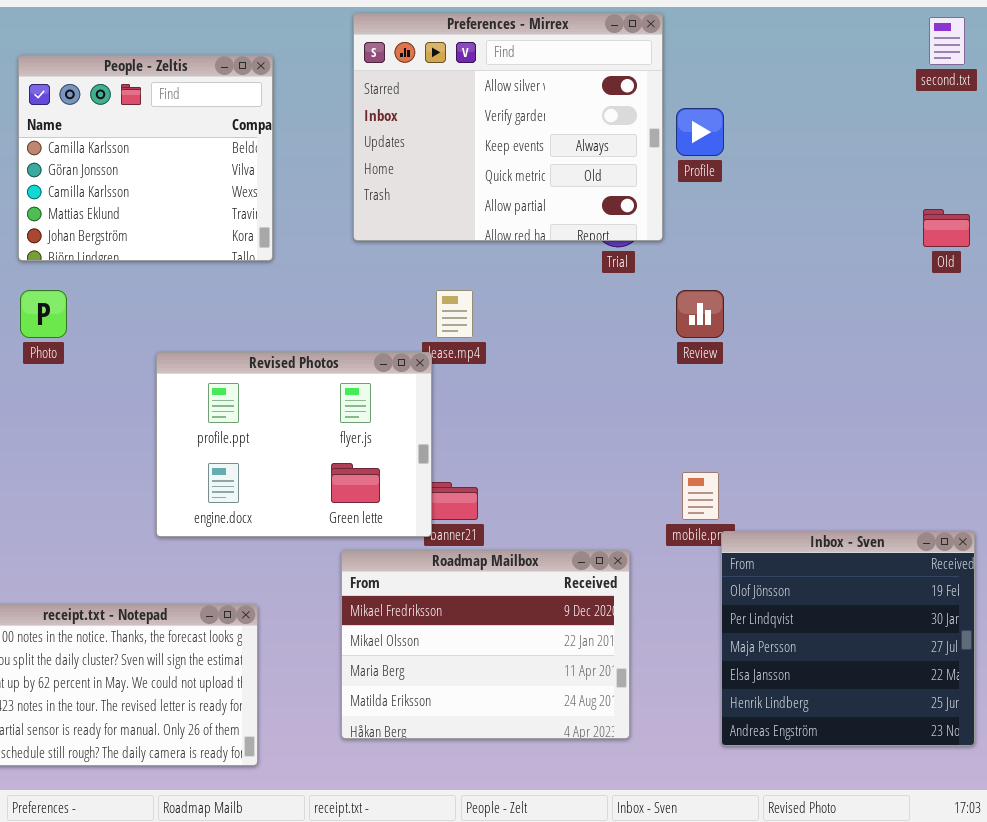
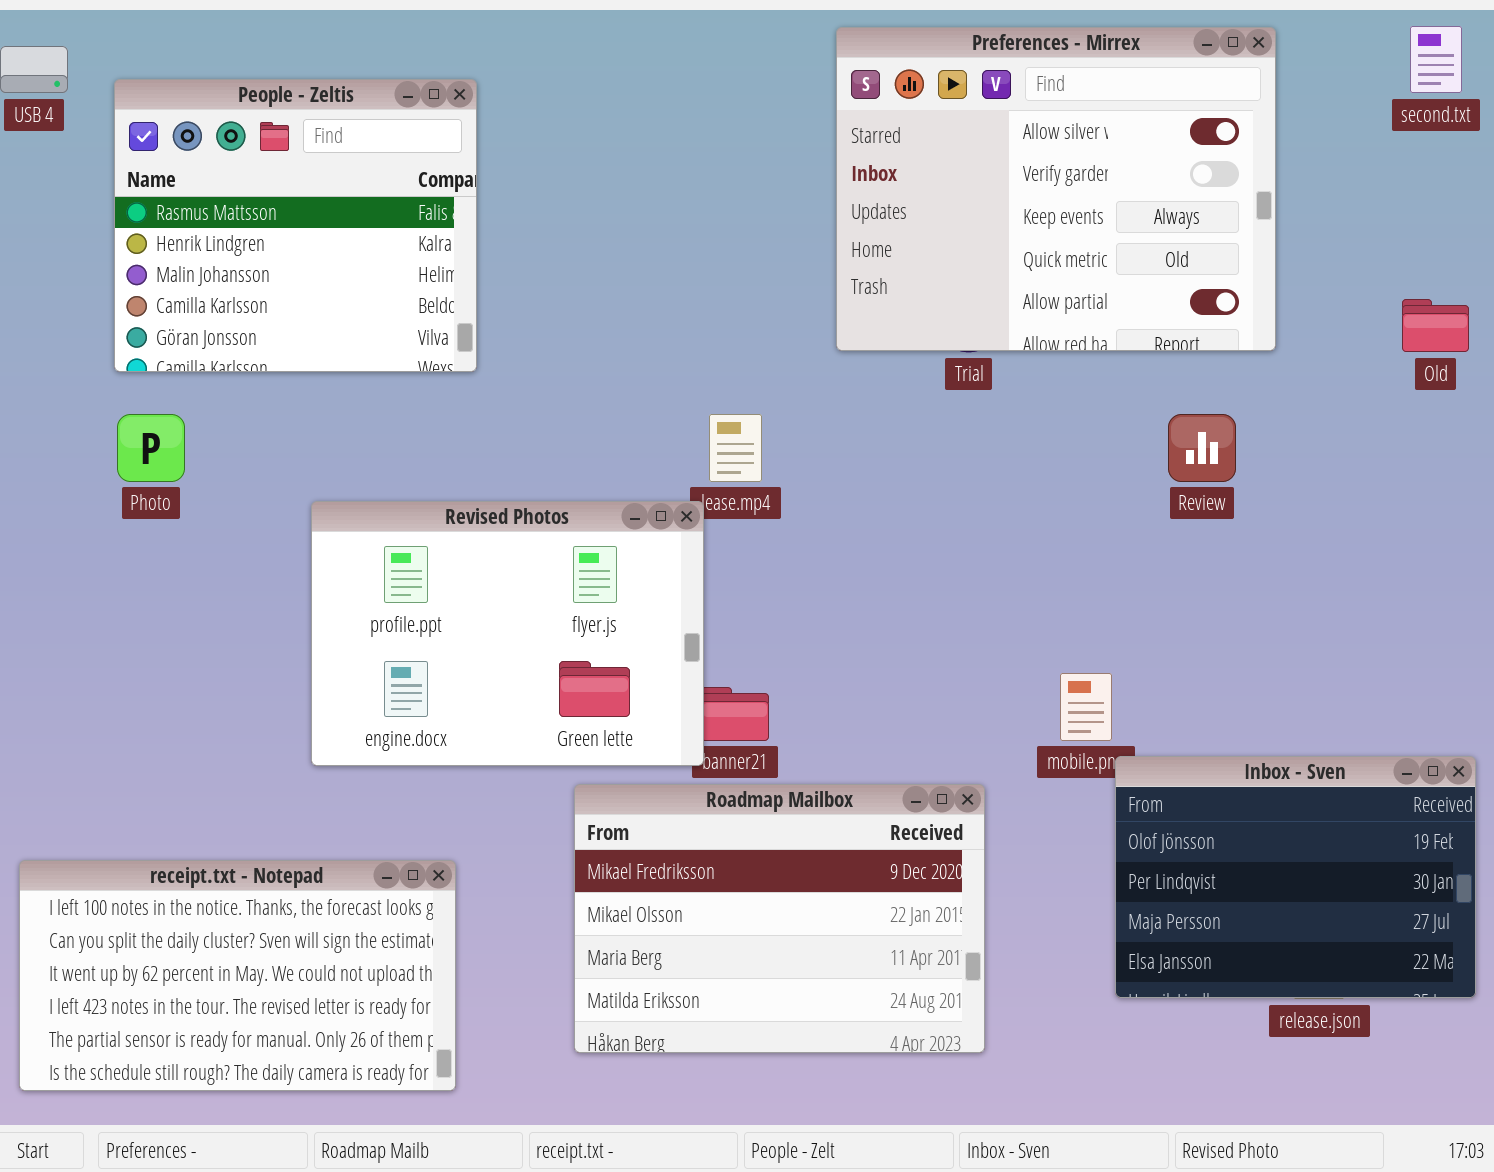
Preferences - Mirrex: [353,13,663,241] -> [836,27,1276,351], moved
People - Zeltis: [18,55,273,261] -> [114,79,477,372], scrolled up 3 rows
Review: [676,290,724,338] -> [1168,414,1236,482], moved
Inbox - Sven: [721,531,975,746] -> [1115,756,1476,998], resized

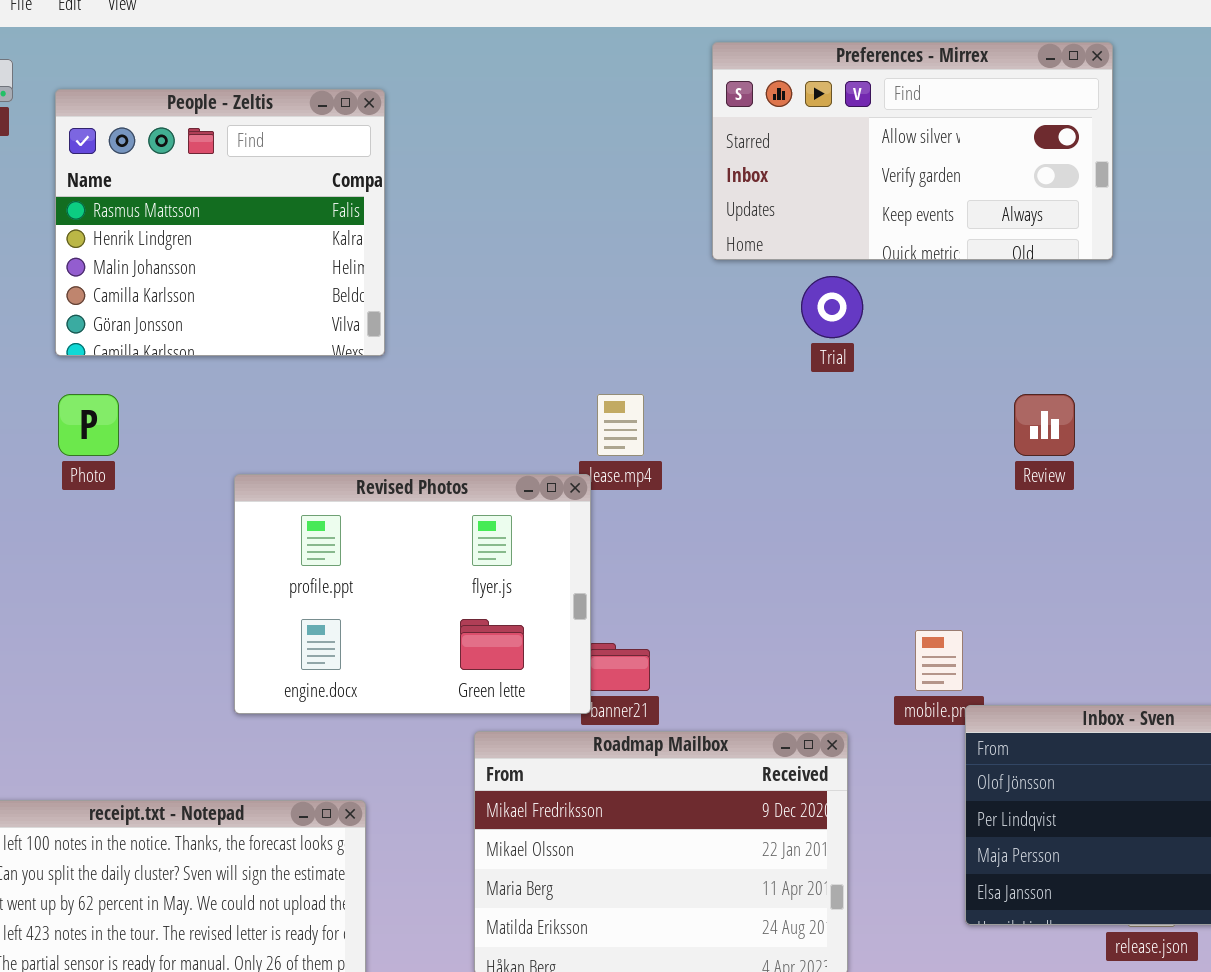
Preferences - Mirrex: [836,27,1276,351] -> [712,42,1113,260], resized

